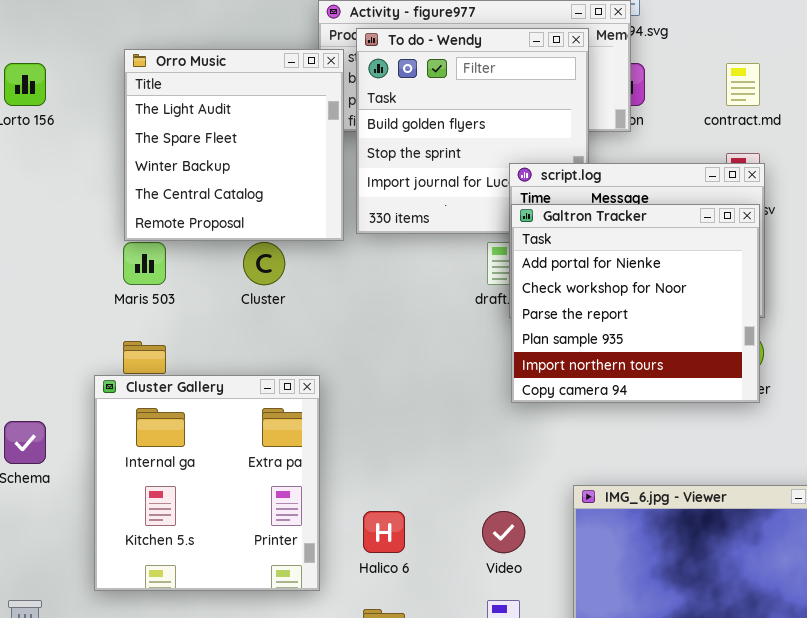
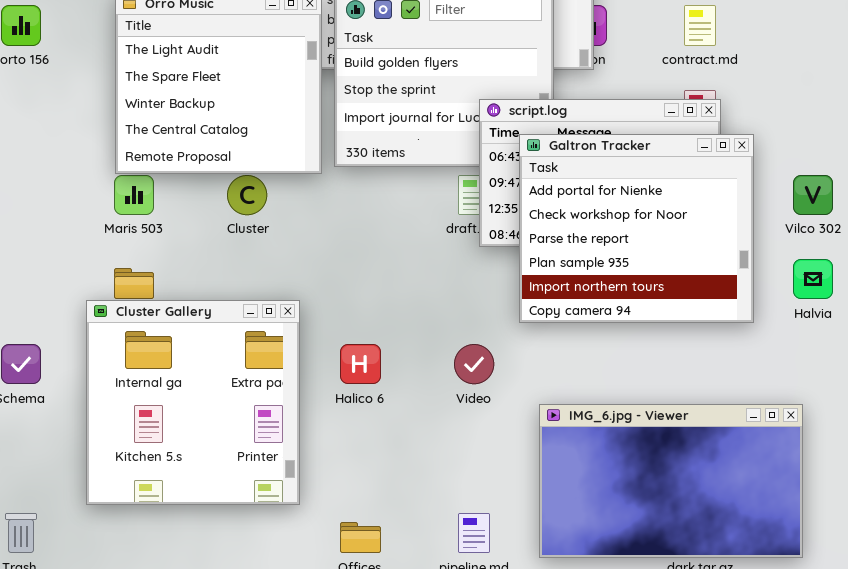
Galtron Tracker: [511,204,760,403] -> [519,134,754,323], moved
Halico 6: [363,511,405,553] -> [340,344,381,384], moved
Video: [482,511,525,553] -> [454,344,494,384], moved

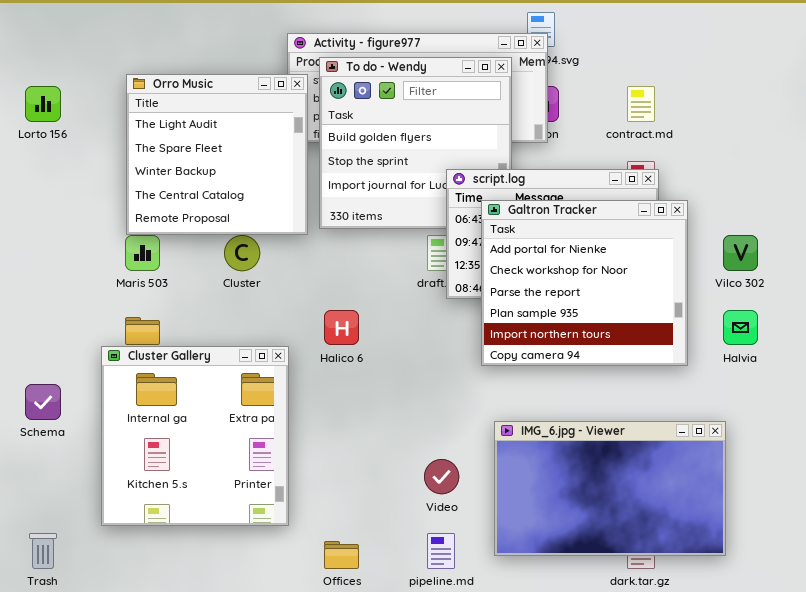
Halico 6: [340,344,381,384] -> [324,310,359,345], moved
Video: [454,344,494,384] -> [424,459,459,494], moved
IMG_6.jpg - Viewer: [539,404,803,558] -> [494,421,726,556], moved

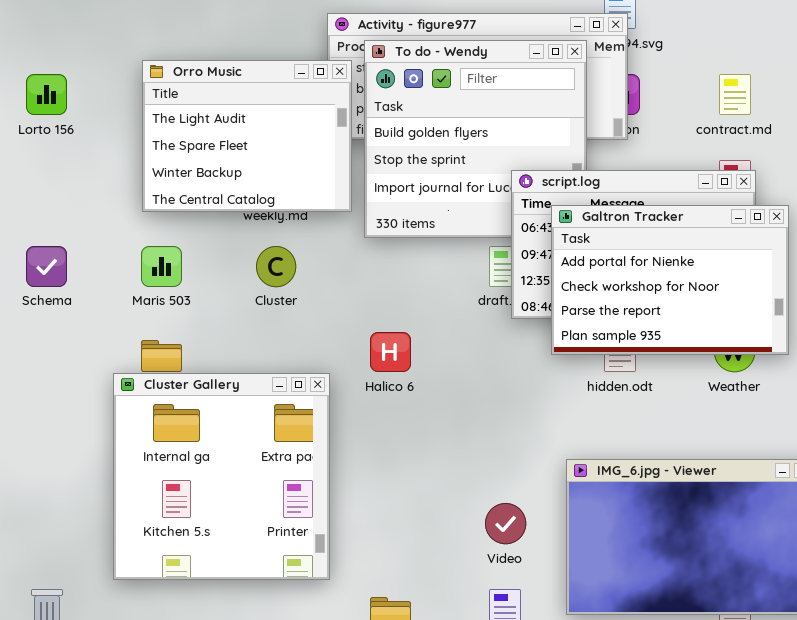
Orro Music: [126,74,308,235] -> [142,60,352,212], resized
Galtron Tracker: [481,200,688,366] -> [551,205,789,355], resized
Schema: [25,384,61,420] -> [26,246,67,287], moved

